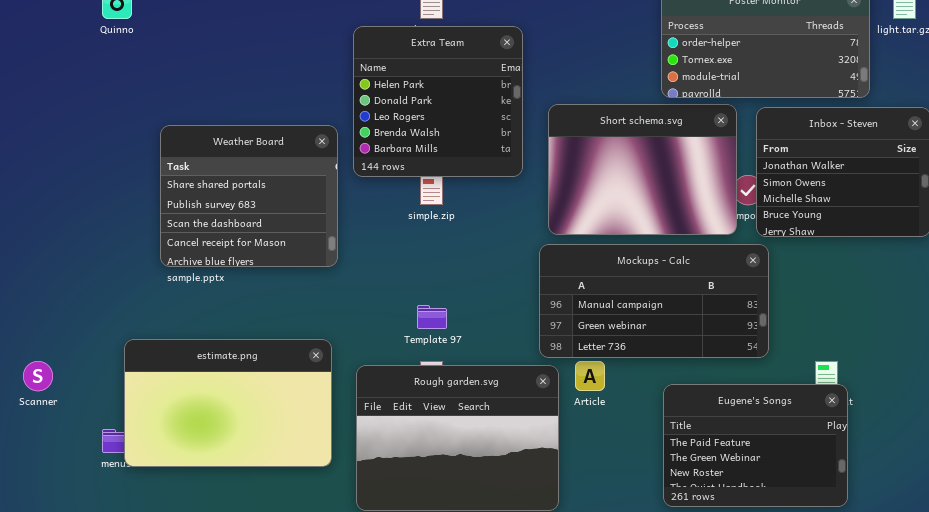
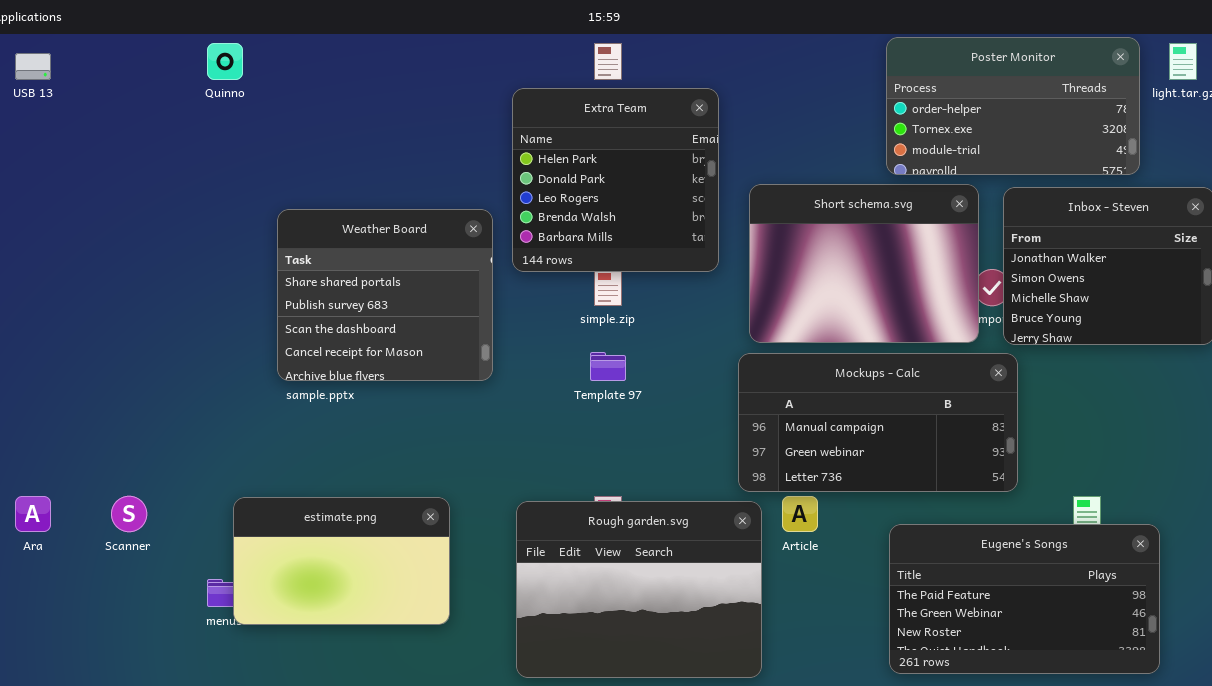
Template 97: [417,305,447,329] -> [590,352,626,381], moved
estimate.png: [124,339,332,467] -> [233,497,450,625], resized
Eugene's Songs: [663,384,848,507] -> [889,524,1160,674], resized

